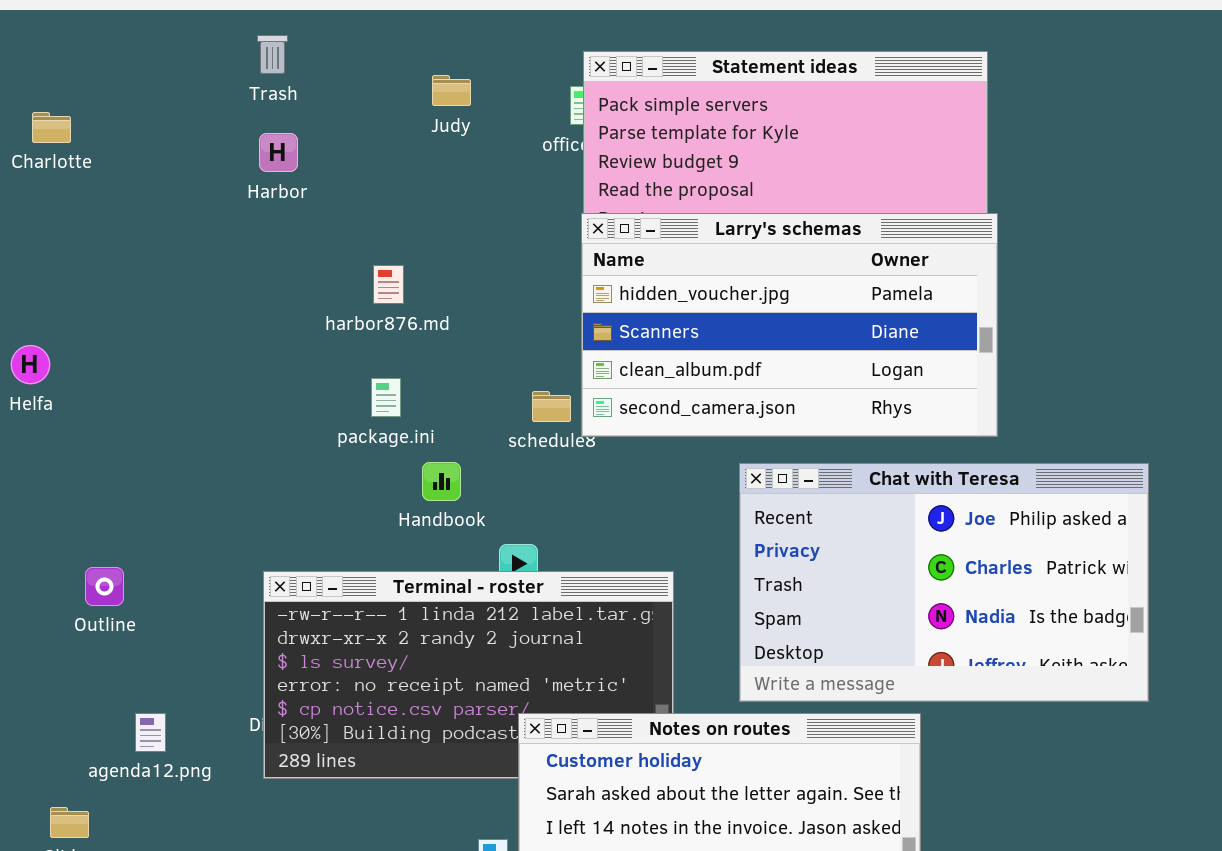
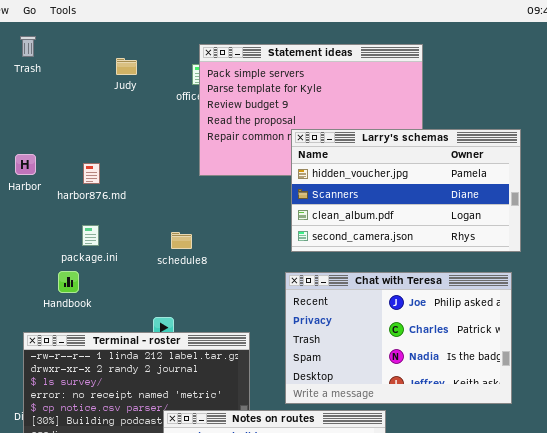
Harbor: [259,133,298,172] -> [15,154,36,175], moved
Larry's schemas: [581,213,998,437] -> [291,129,521,252], moved
Handbook: [422,462,461,501] -> [58,271,79,293], moved

